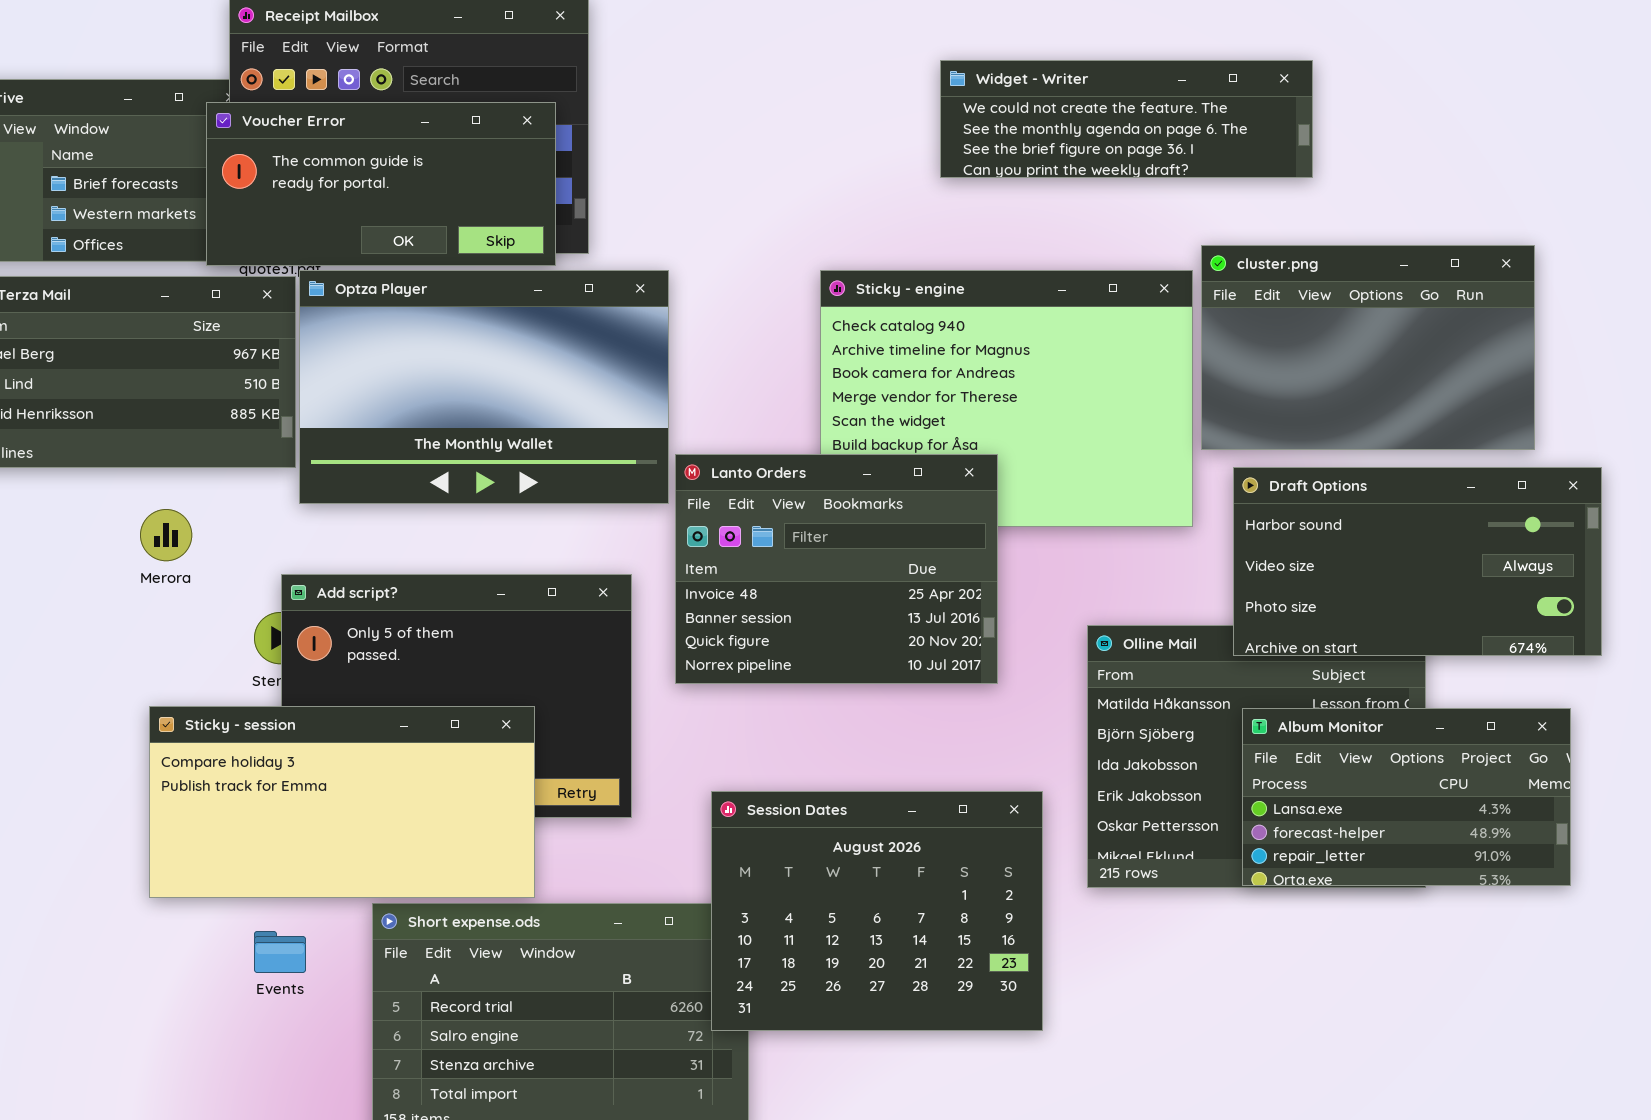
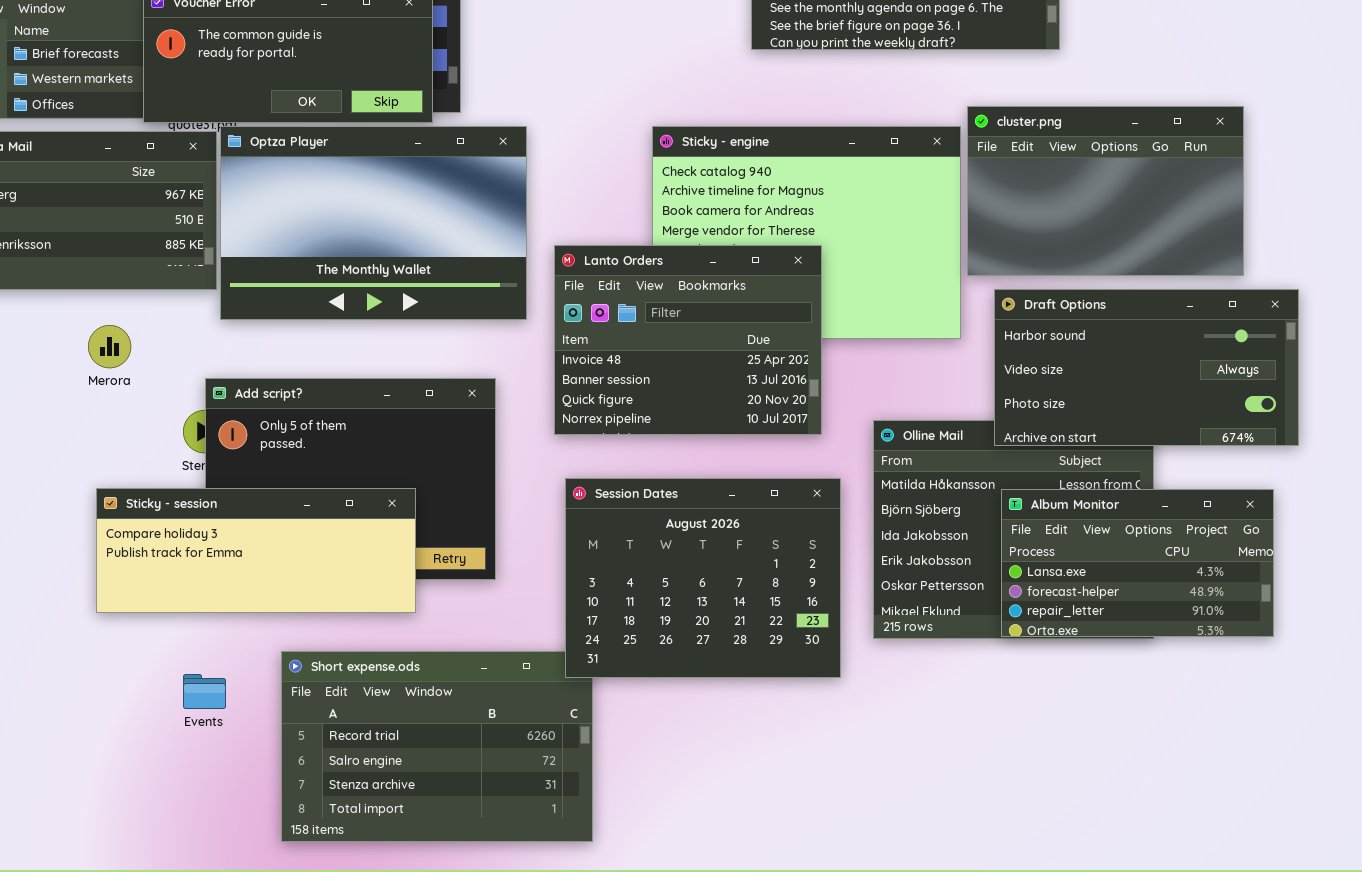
Lanto Orders: [675,454,998,684] -> [554,245,822,435], moved
Sticky - session: [149,706,535,898] -> [96,488,416,613], resized
Session Dates: [711,791,1043,1031] -> [565,478,841,678], moved

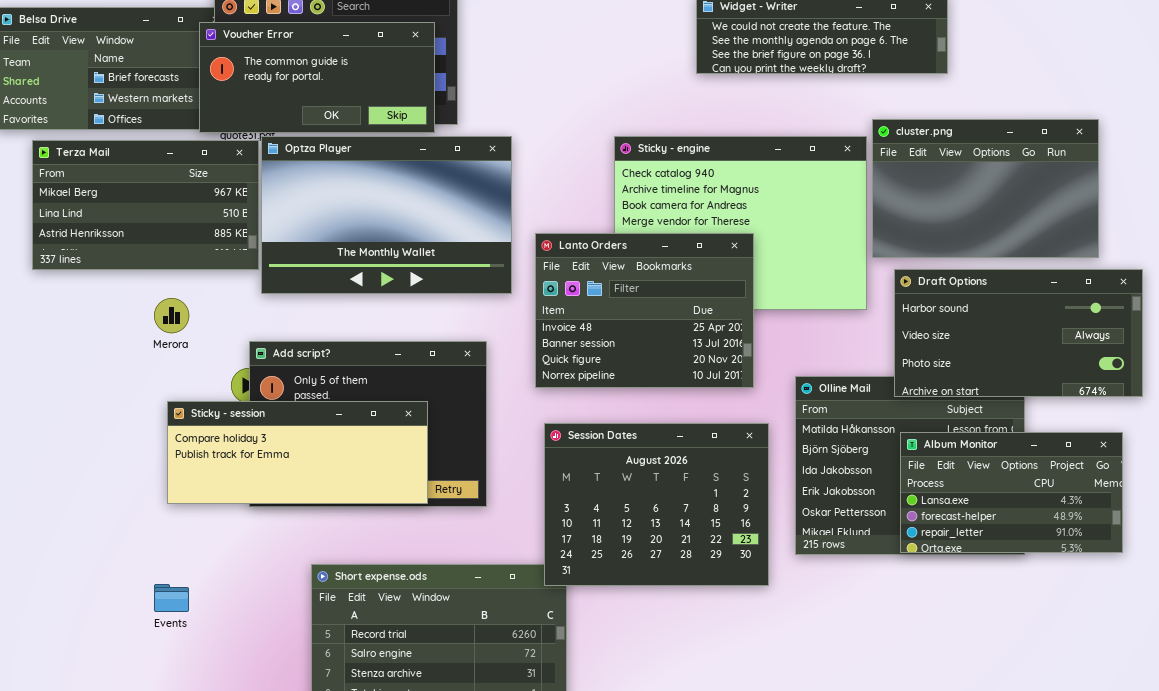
Sticky - session: [96,488,416,613] -> [167,401,428,504], moved
Events: [183,674,226,709] -> [154,584,189,612], moved

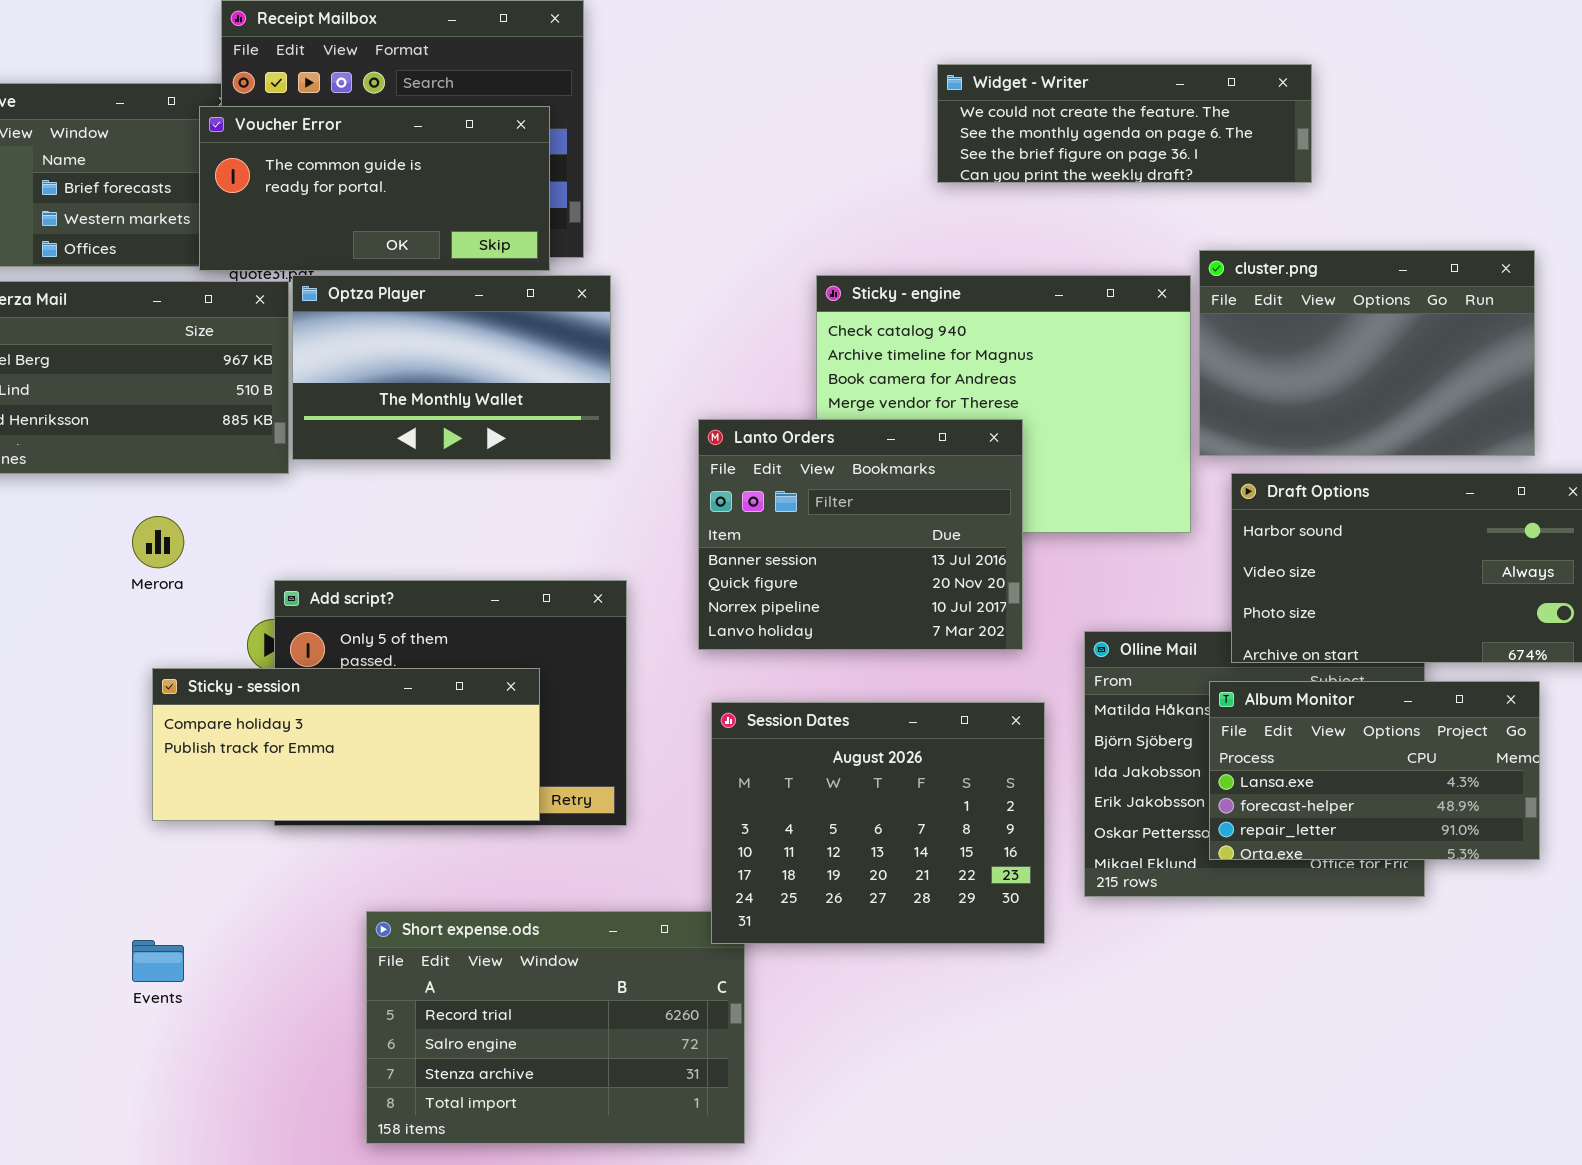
Optza Player: [261,136,512,294] -> [292,275,611,460], resized
Lanto Orders: [535,233,754,388] -> [698,419,1023,650], scrolled down 1 row
Album Monitor: [900,432,1123,553] -> [1209,681,1540,860], moved

